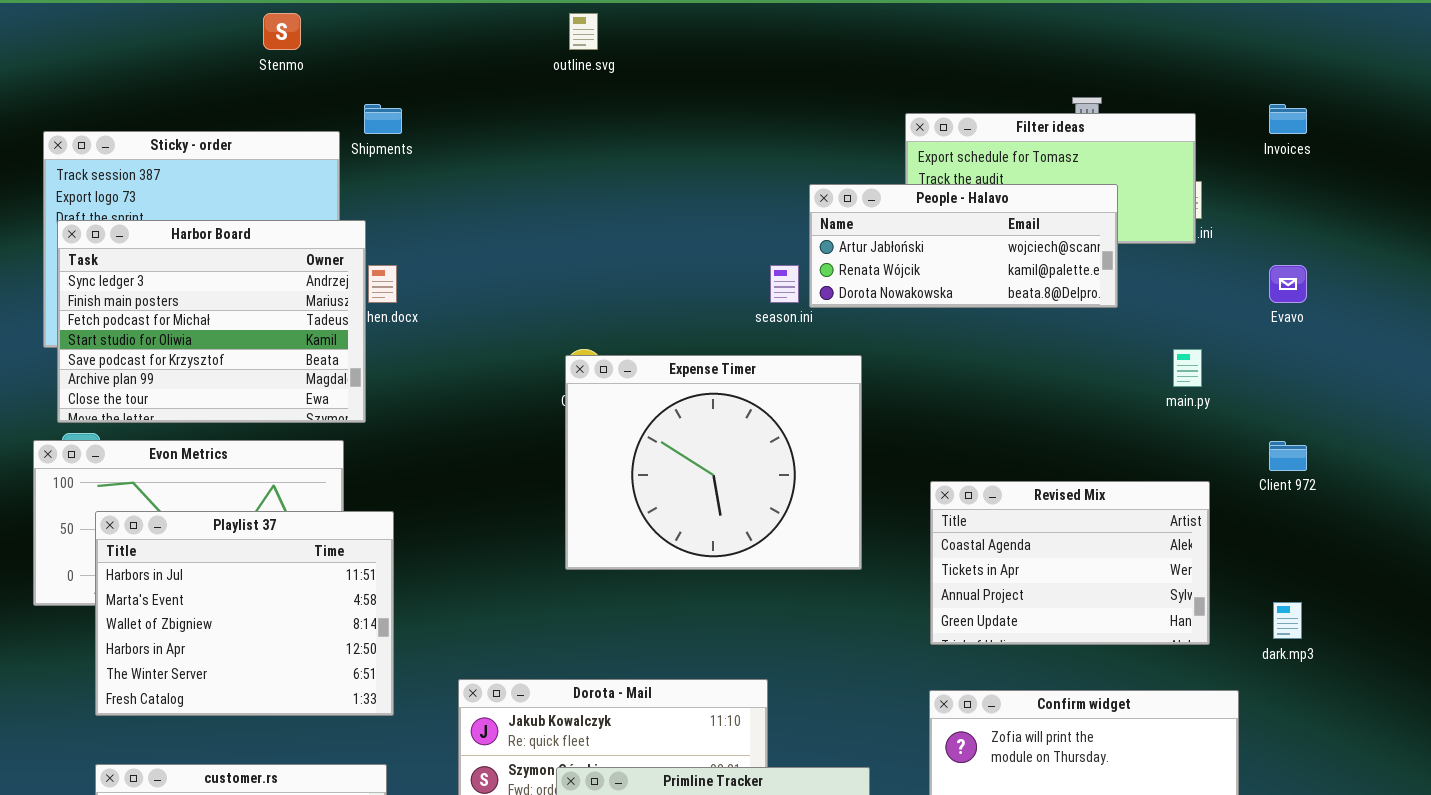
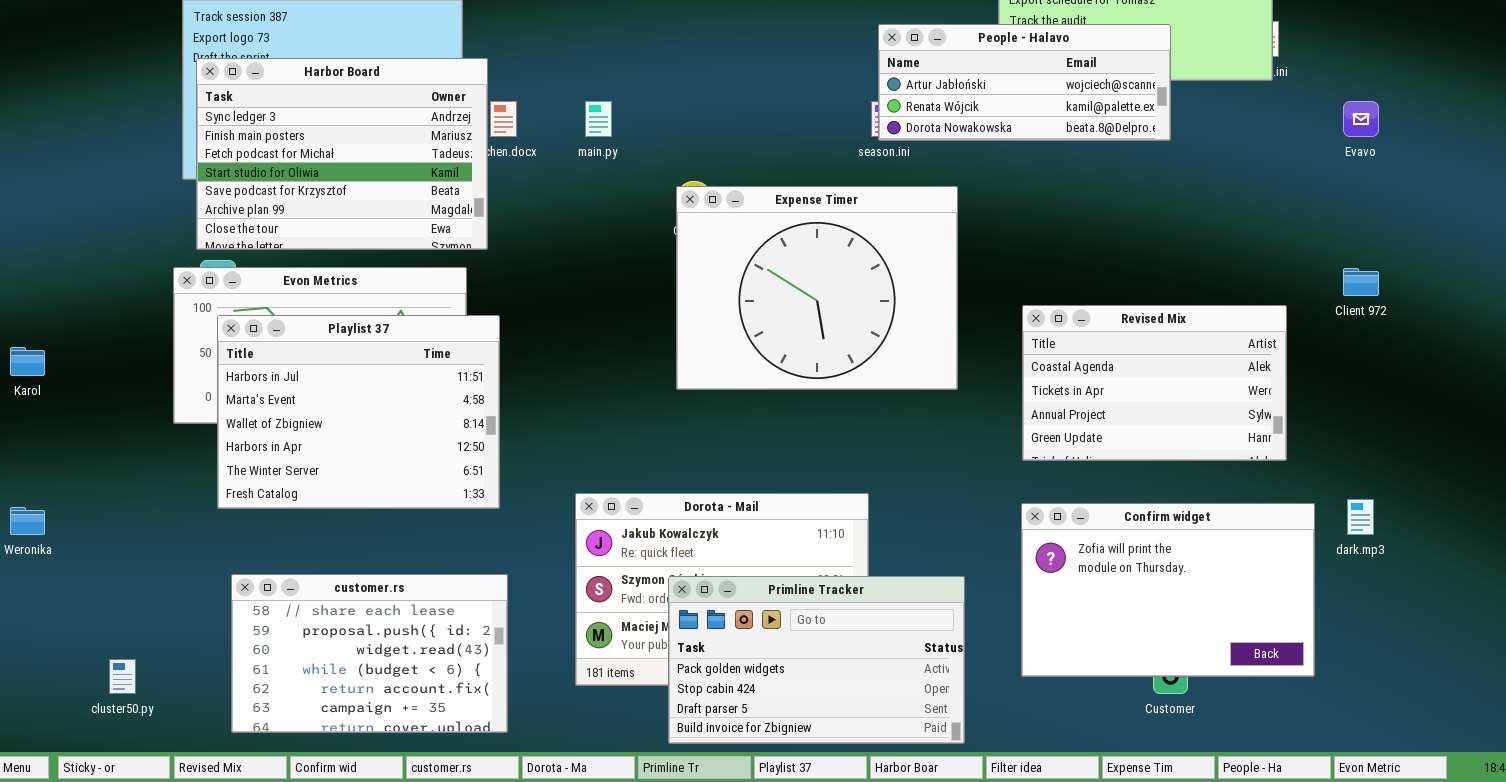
People - Halavo: [809,184,1118,308] -> [878,24,1171,141], moved
main.py: [1173,349,1202,387] -> [585,101,612,137], moved
Playlist 37: [95,511,394,716] -> [217,315,500,509], moved
dark.mp3: [1273,602,1302,639] -> [1347,499,1374,535], moved

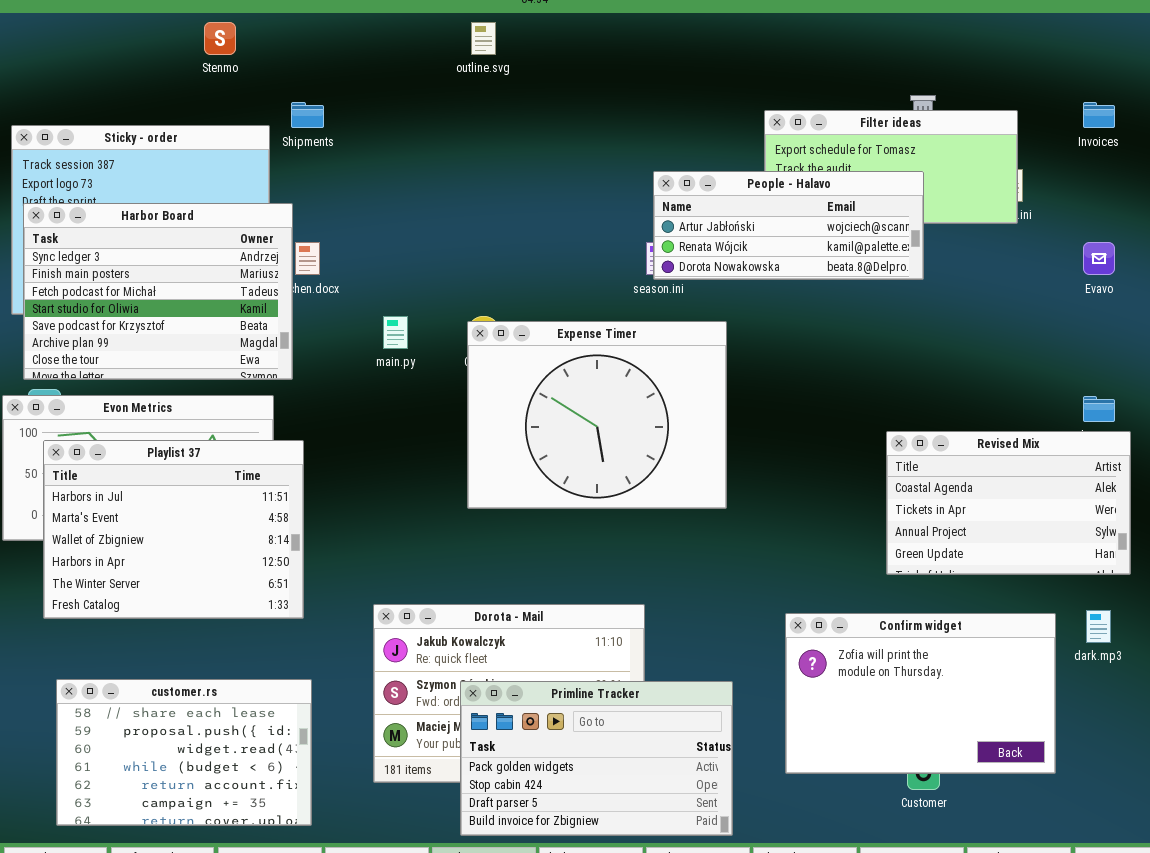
main.py: [585,101,612,137] -> [383,316,408,349], moved
Revised Mix: [1022,305,1287,461] -> [886,431,1131,575], moved

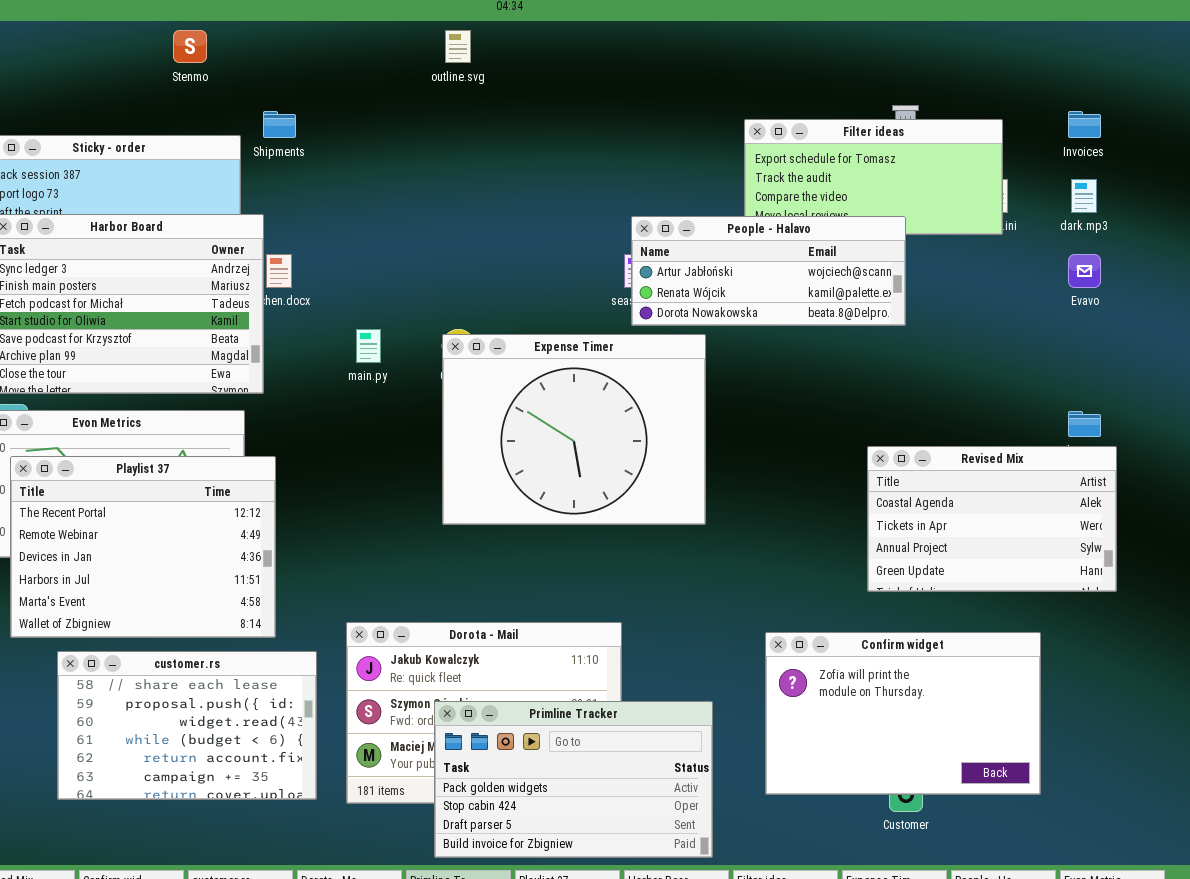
People - Halavo: [653,171,924,280] -> [631,216,906,326], moved
Playlist 37: [43,440,304,619] -> [10,456,276,638], scrolled up 3 rows
dark.mp3: [1086,610,1111,643] -> [1071,179,1097,213], moved
customer.rs: [56,679,312,826] -> [57,651,317,800], moved

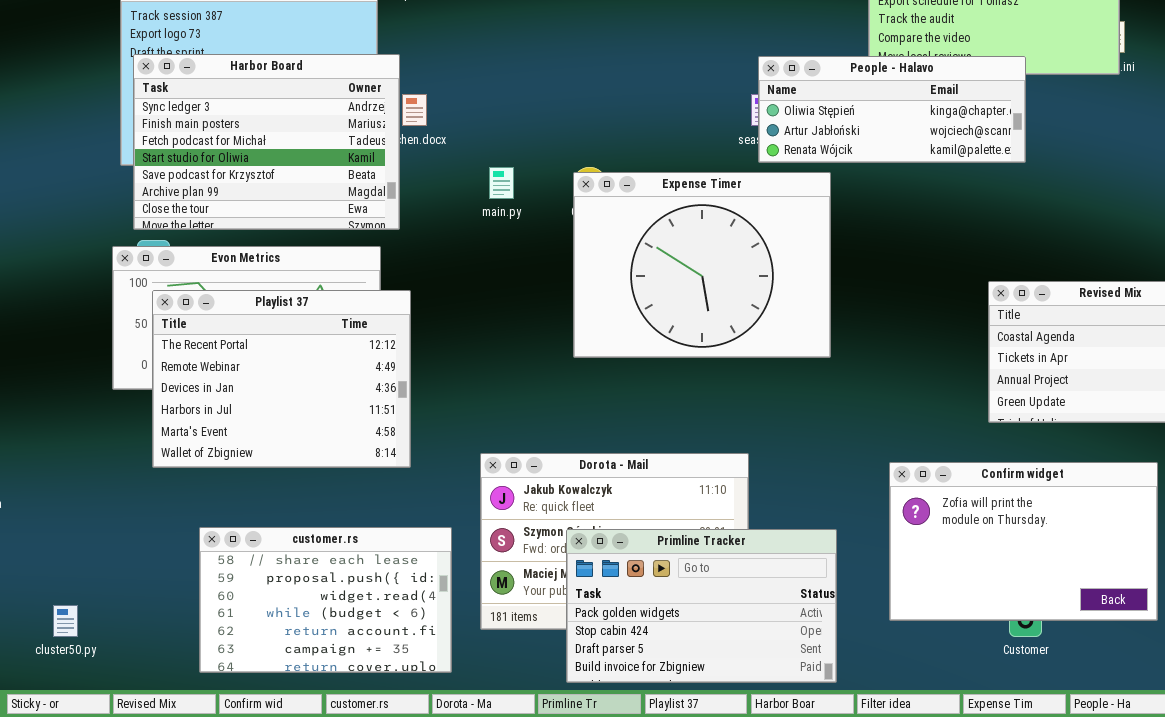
People - Halavo: [631,216,906,326] -> [758,56,1026,163], scrolled up 1 row
customer.rs: [57,651,317,800] -> [199,527,452,673], moved

